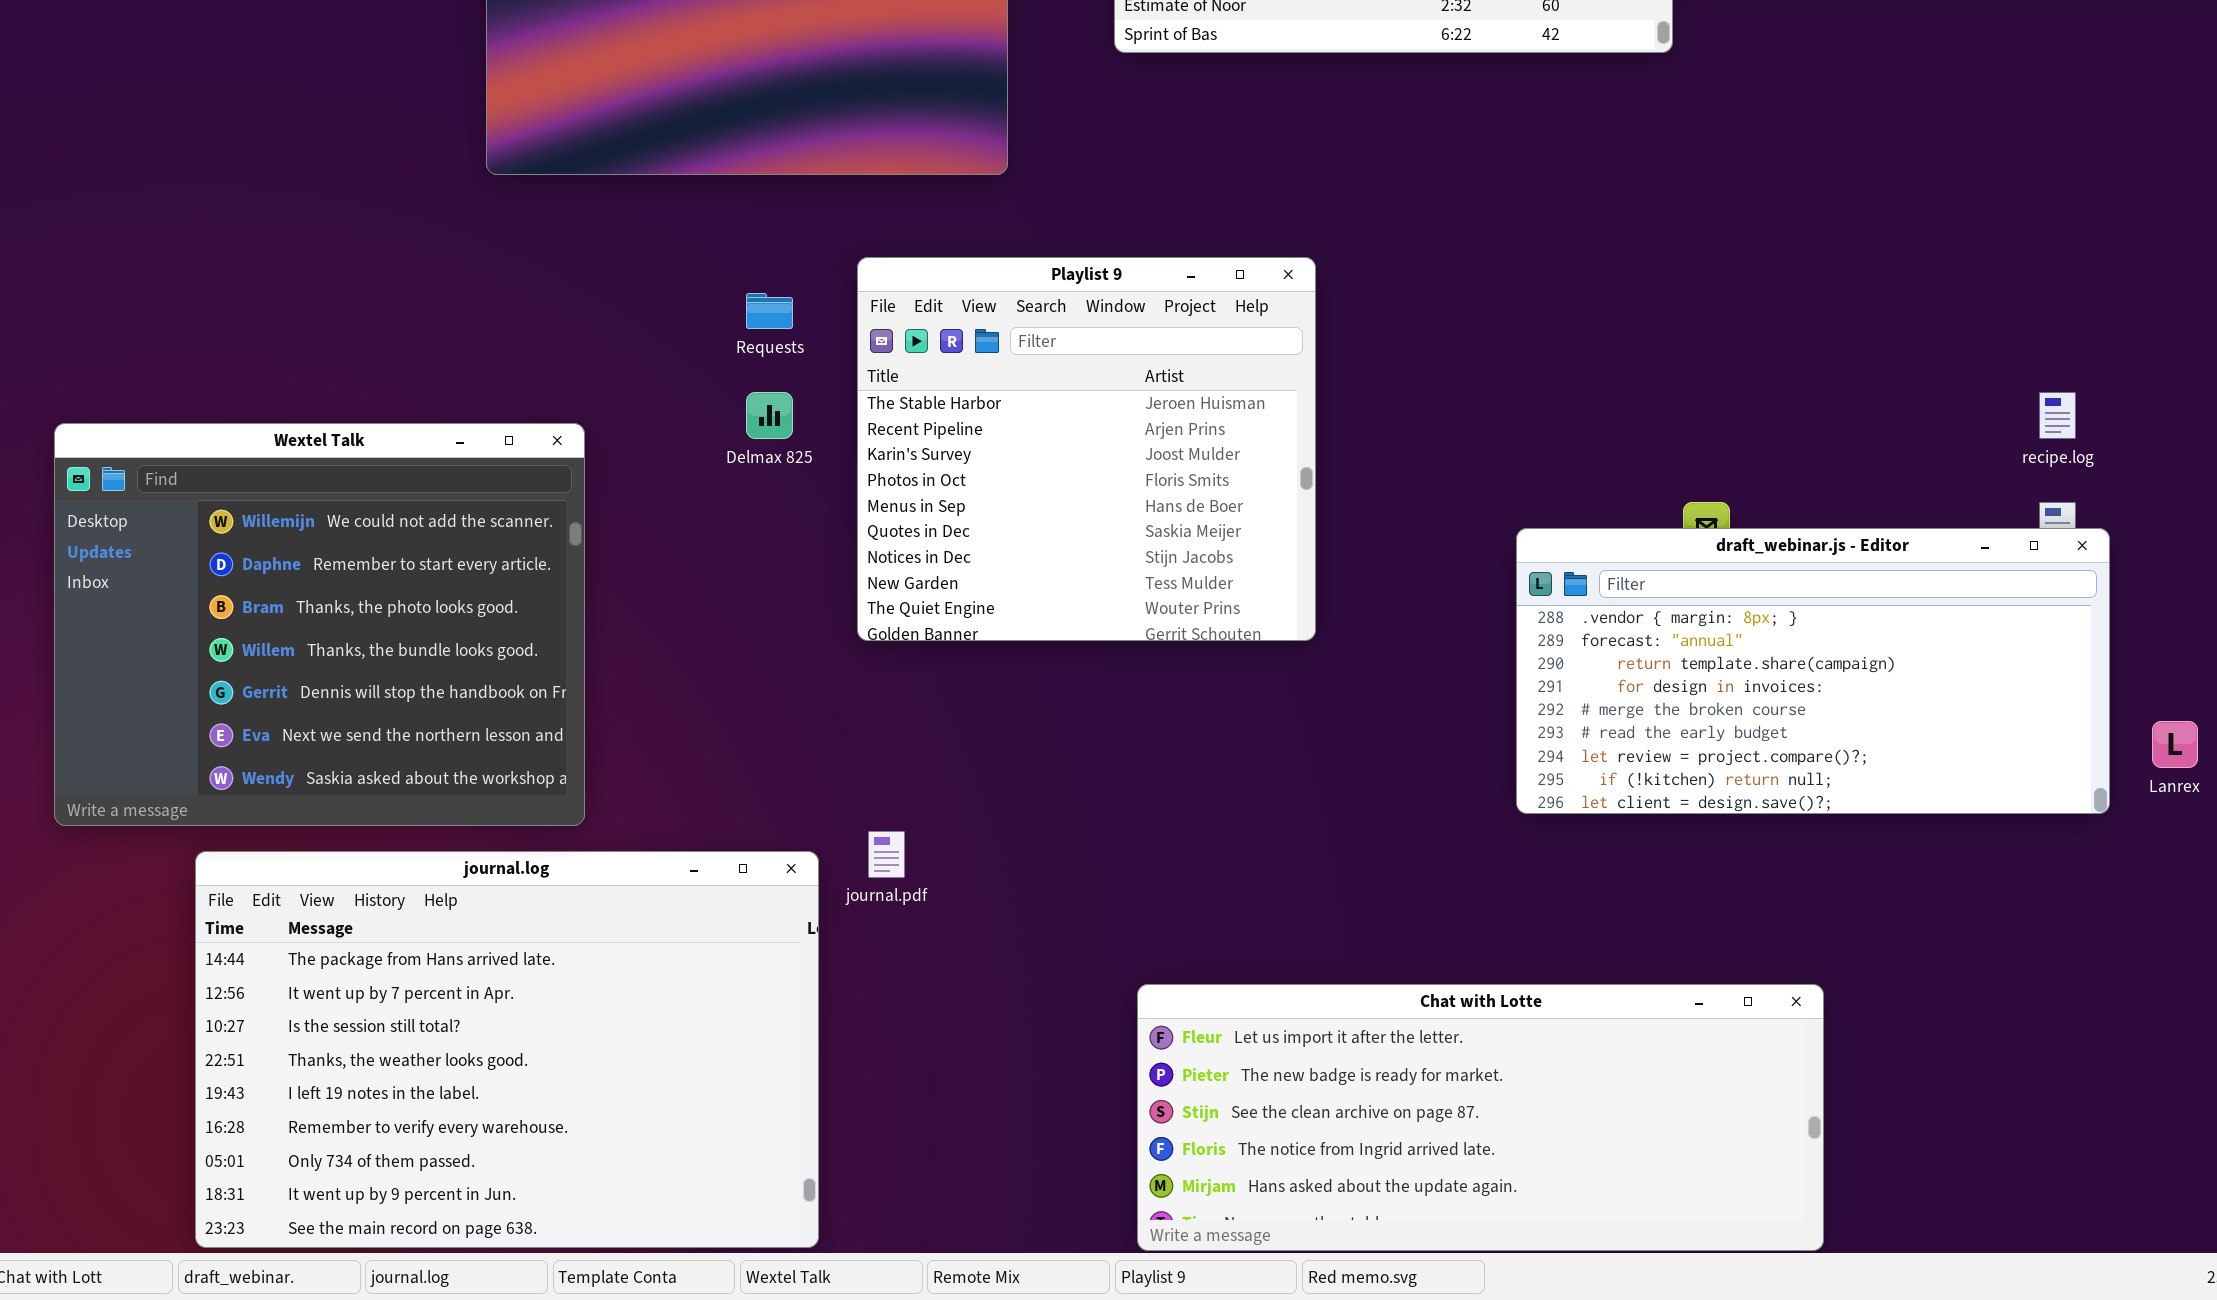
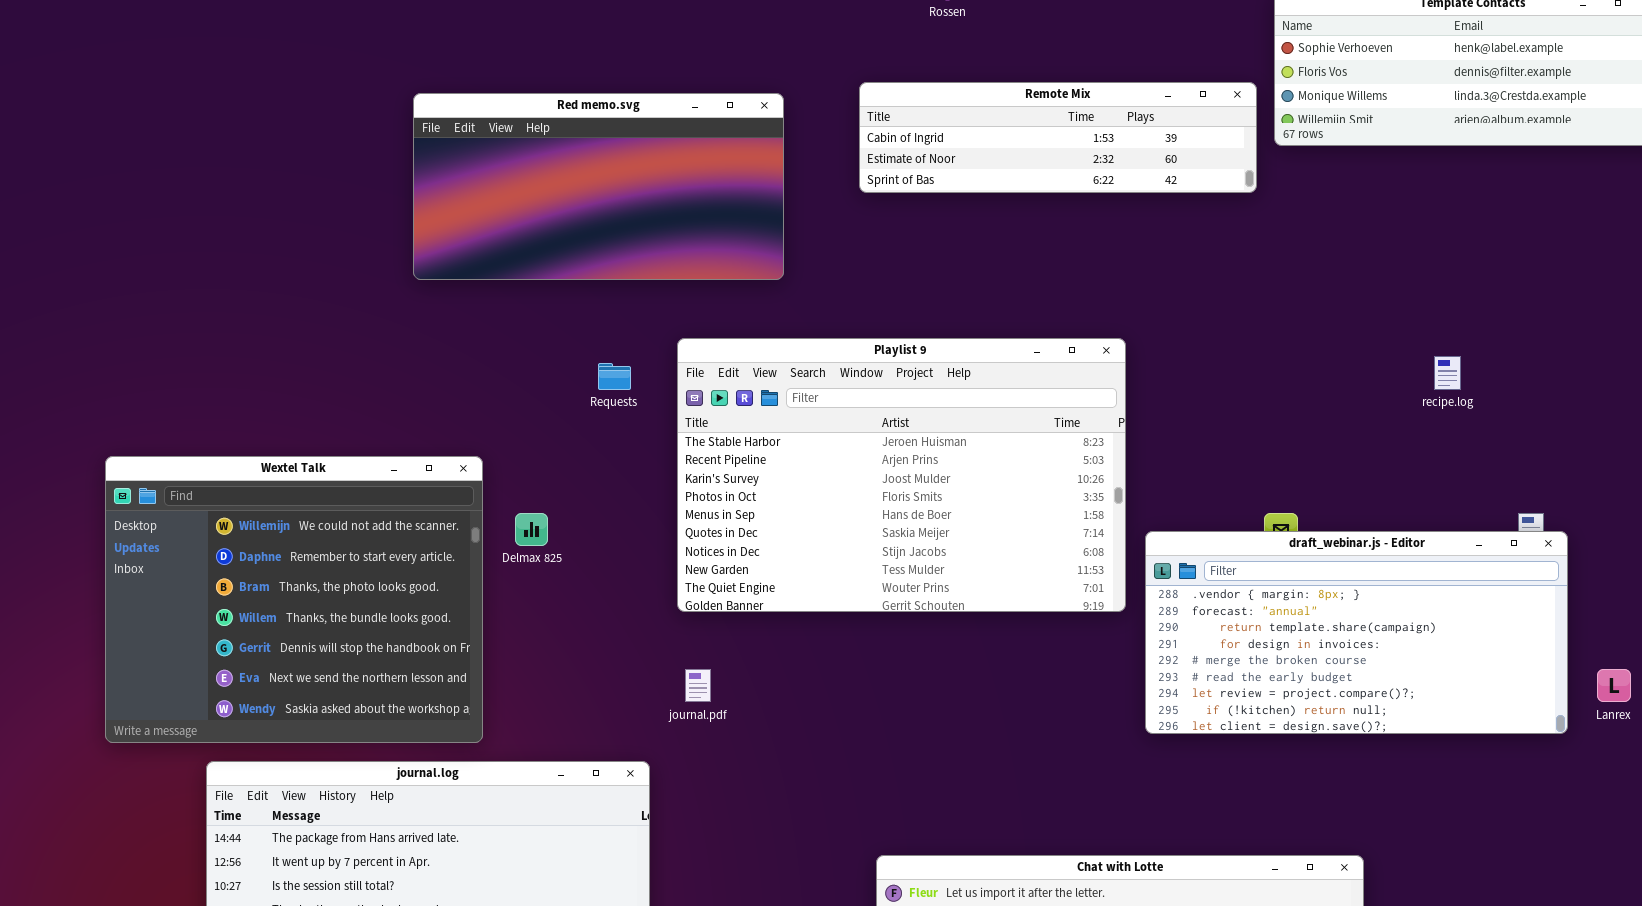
Playlist 9: [857,257,1316,641] -> [677,338,1126,612], resized
Delmax 825: [746,392,793,439] -> [515,513,548,546], moved
recipe.log: [2039,392,2076,439] -> [1434,356,1461,390], moved
journal.pdf: [868,831,905,878] -> [685,669,711,702], moved

